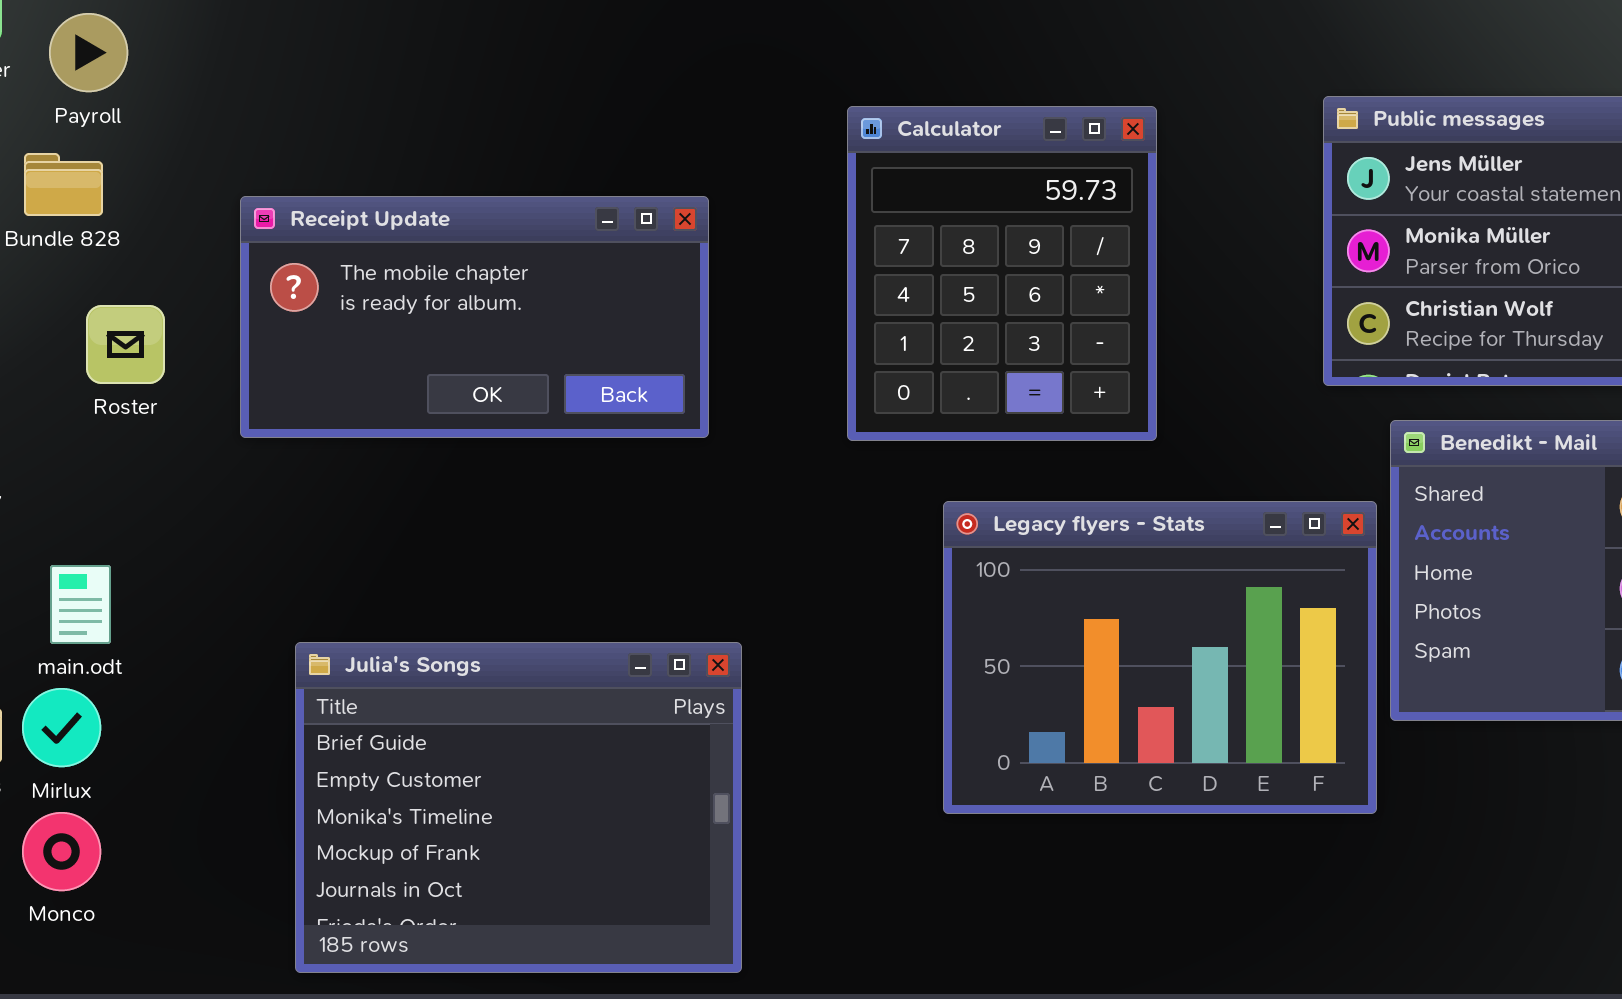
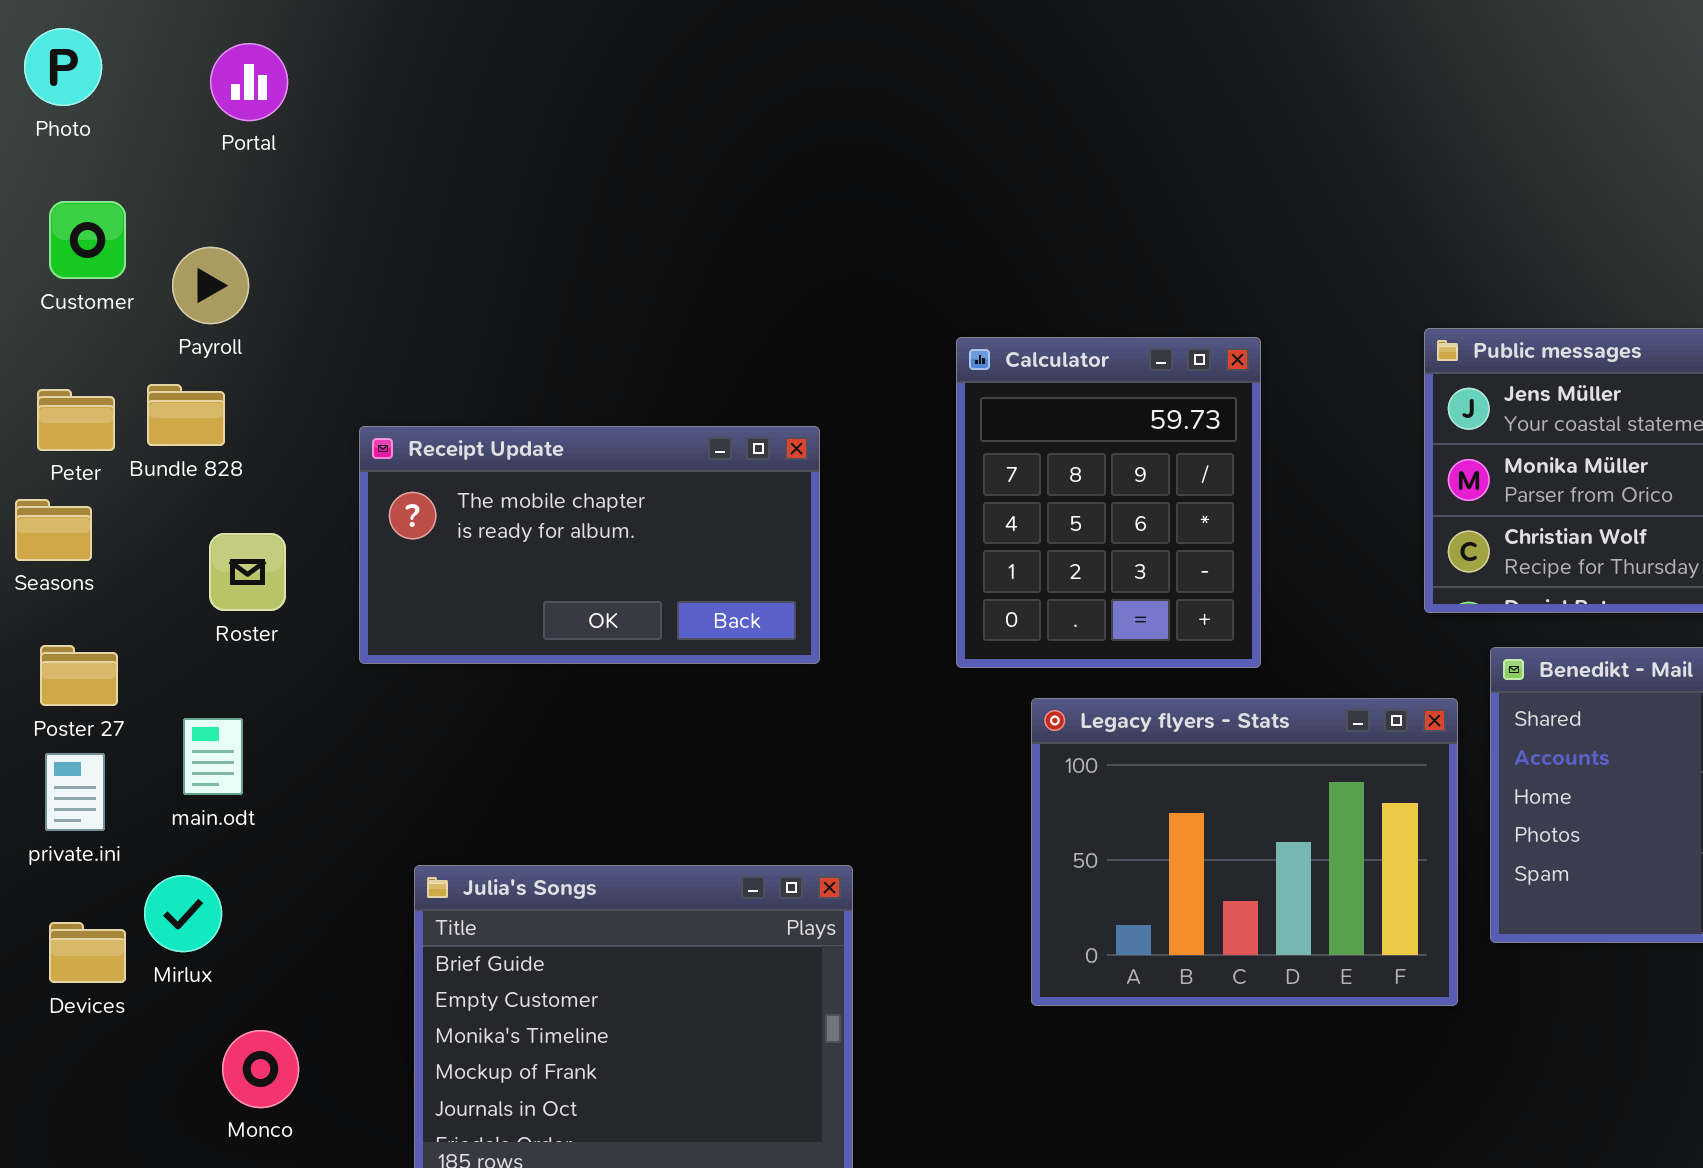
Legacy flyers - Stats: [943,501,1377,814] -> [1031,698,1458,1006], moved
main.odt: [50,565,111,644] -> [183,718,243,795], moved
Mirlux: [22,688,101,767] -> [144,875,222,952], moved
Monco: [22,812,101,891] -> [222,1030,299,1108], moved

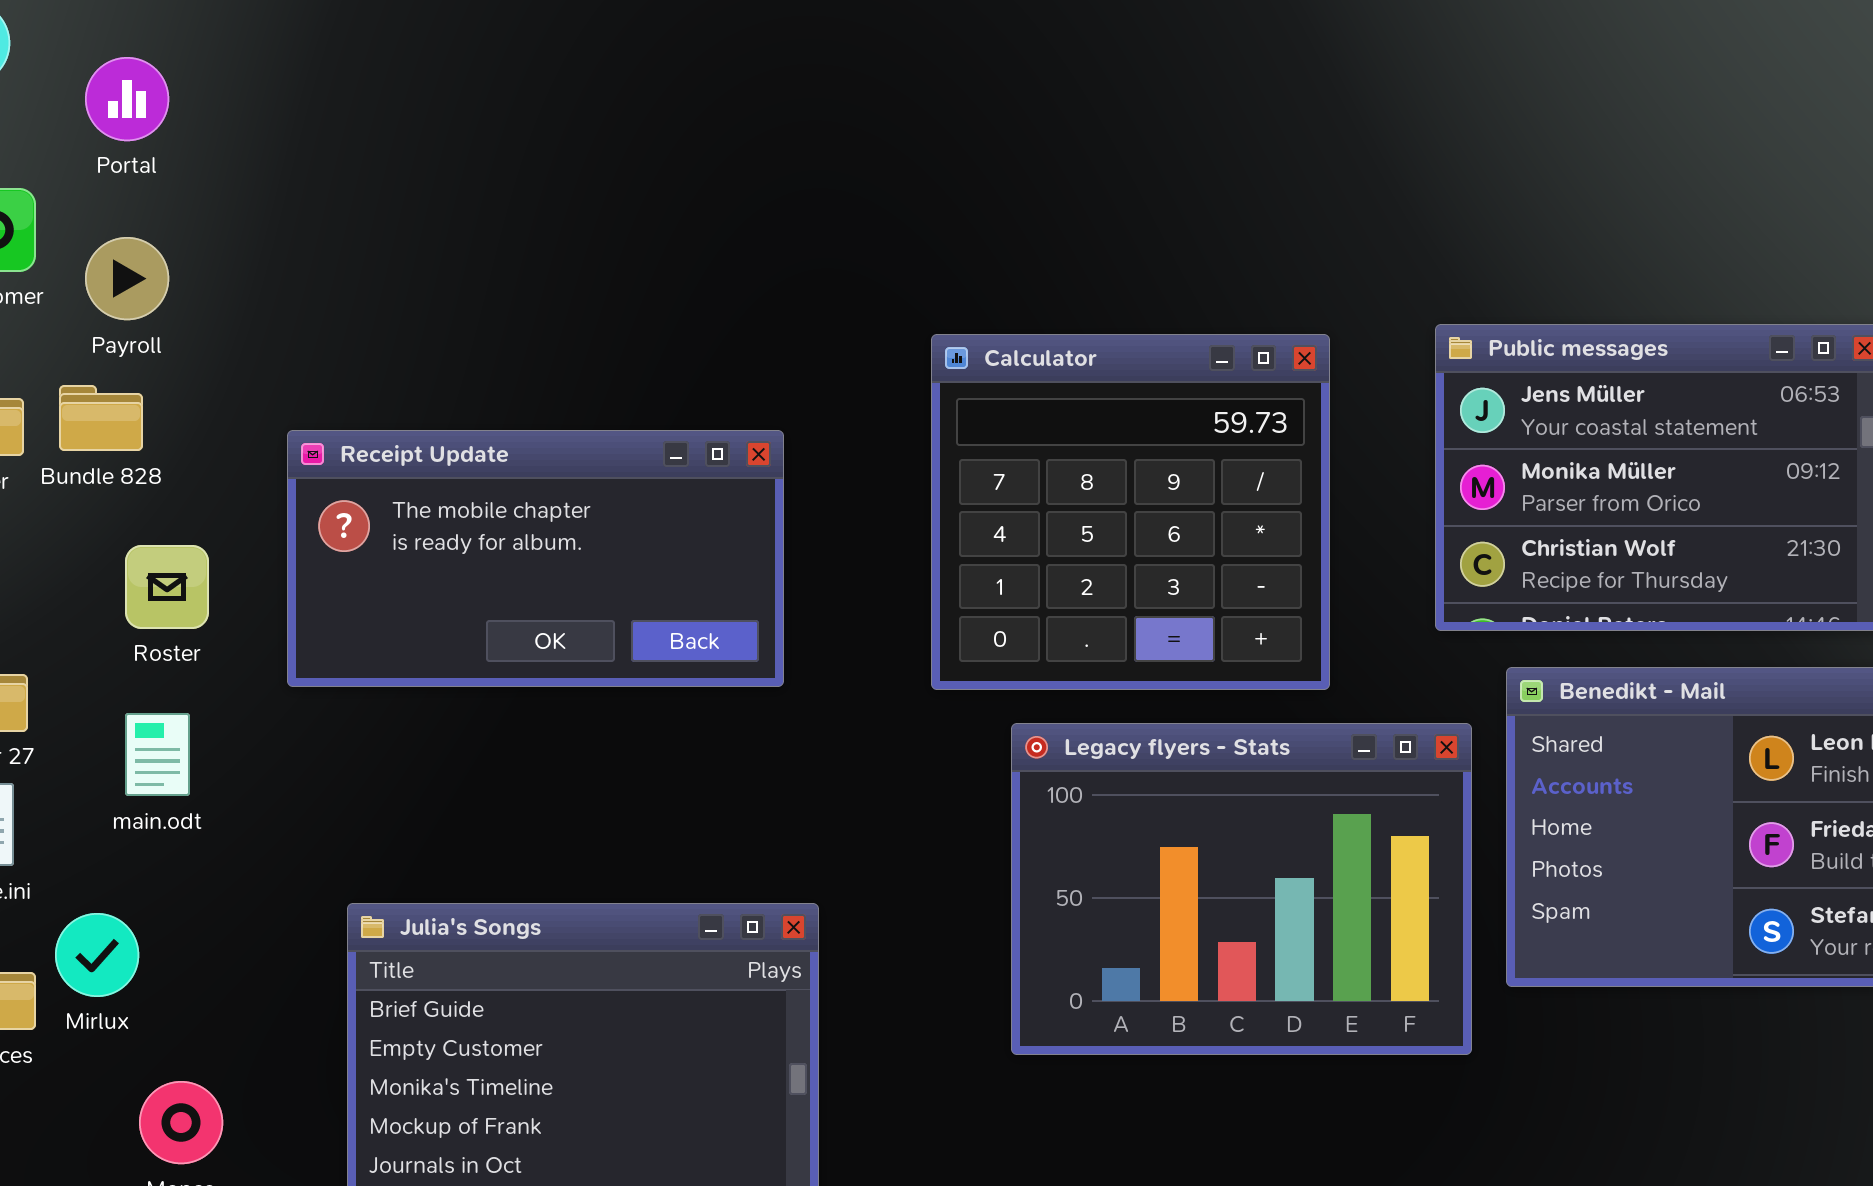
Portal: [210,43,288,121] -> [85,57,169,141], moved
Calculator: [956,337,1261,668] -> [931,334,1330,690], resized
main.odt: [183,718,243,795] -> [125,713,190,796], moved

